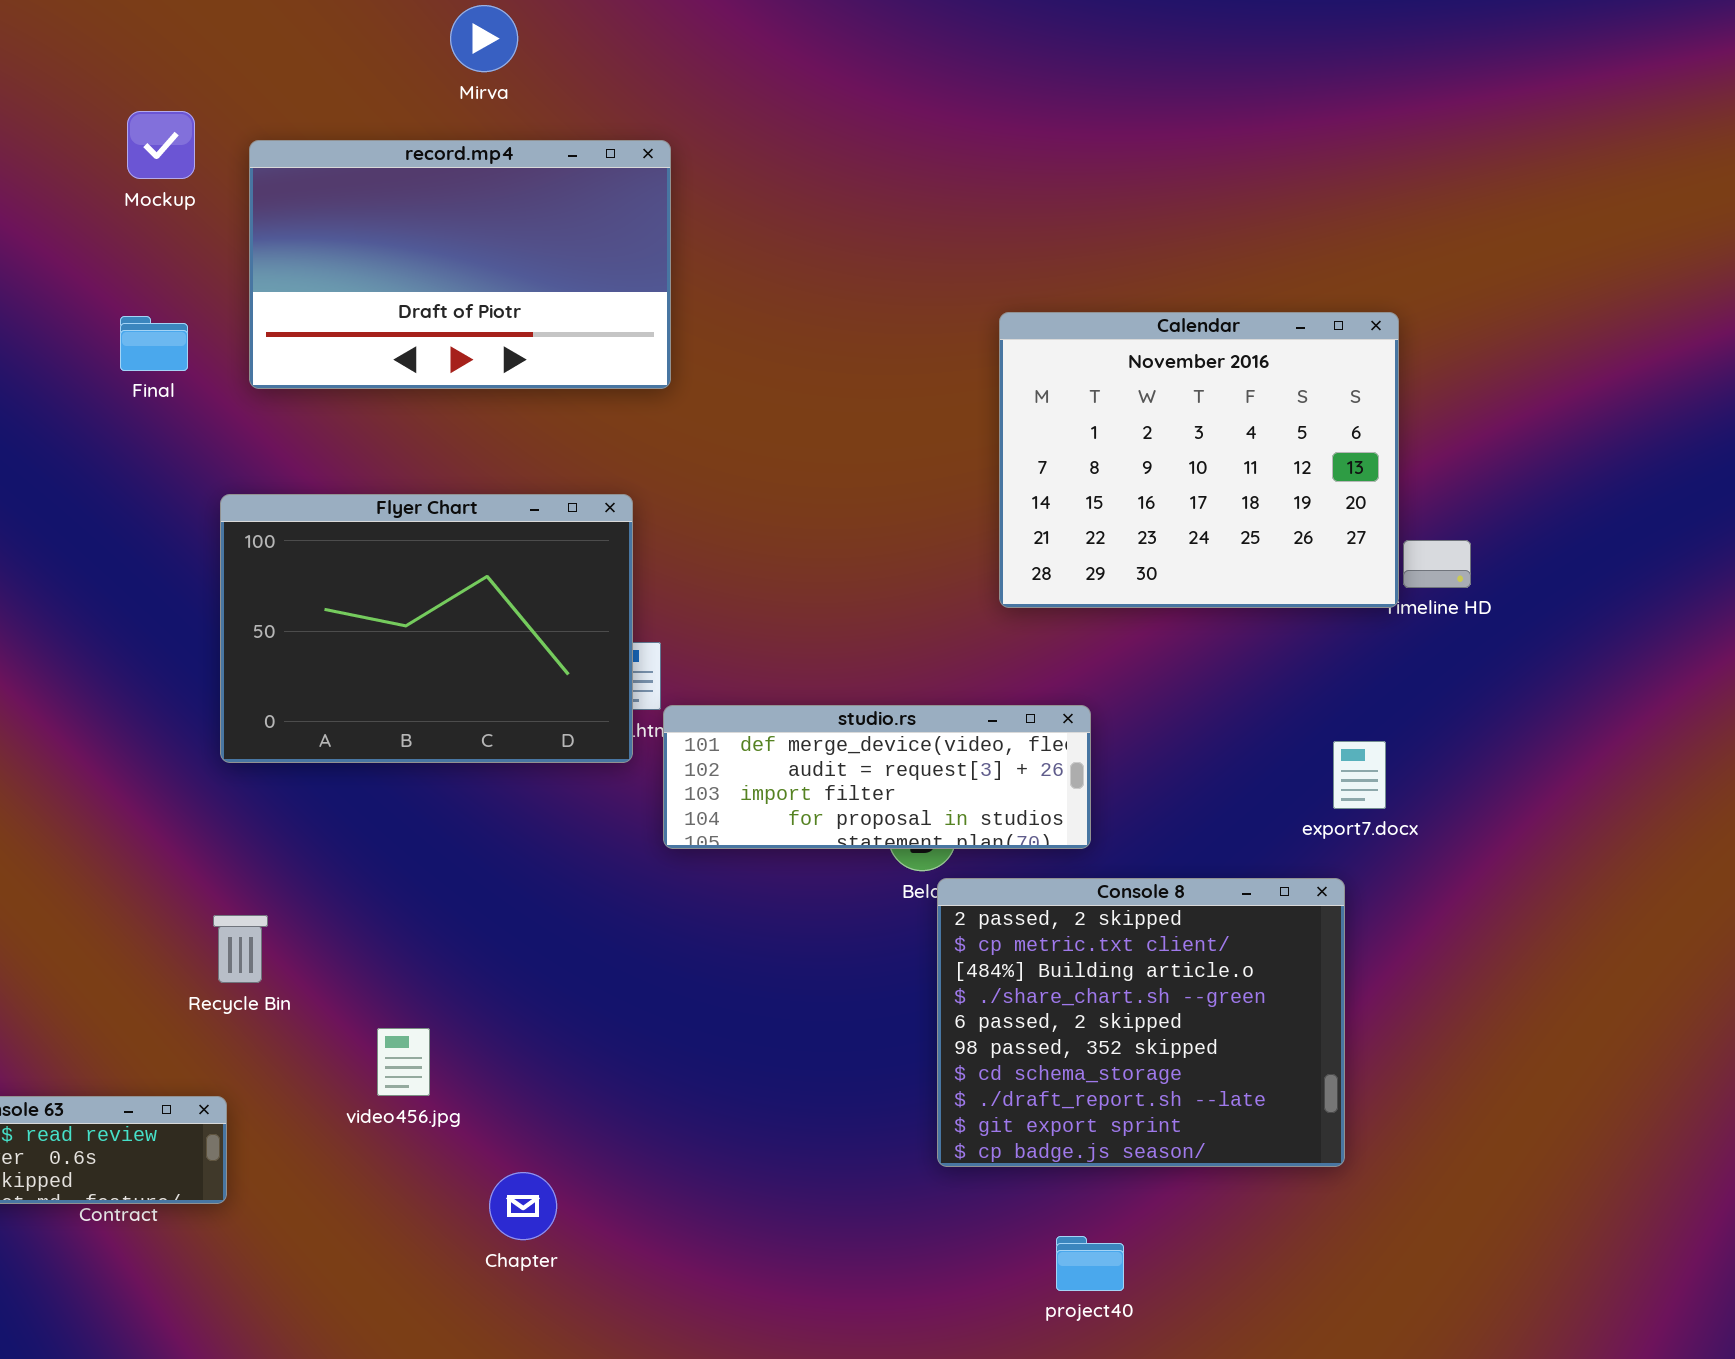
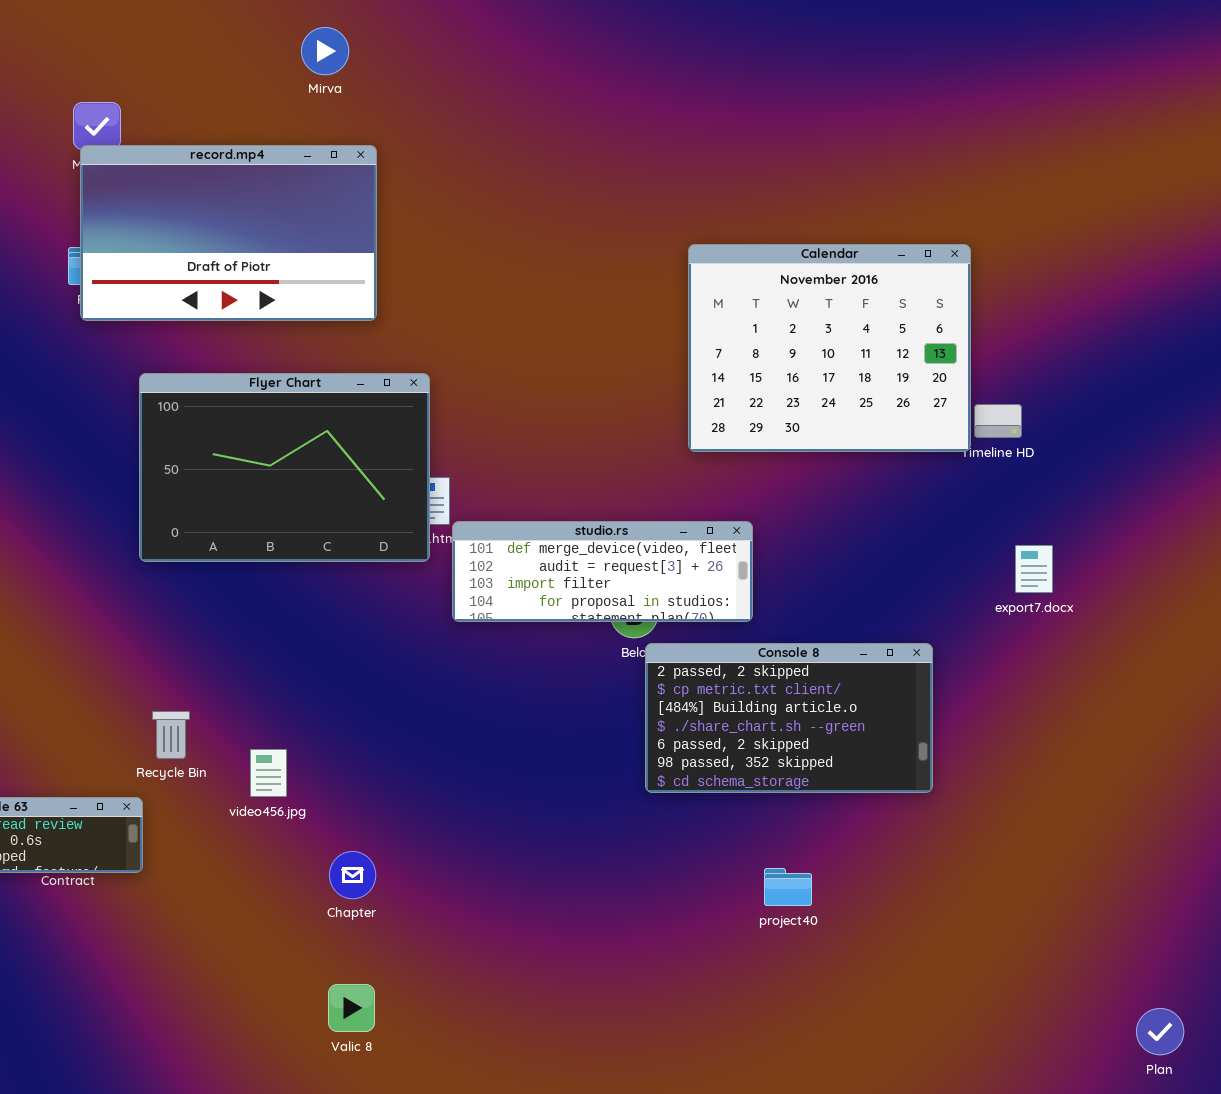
record.mp4: [249,140,671,389] -> [80,145,377,321], moved
export7.docx: [1333,741,1386,809] -> [1015,545,1053,593], moved
Console 8: [937,878,1345,1167] -> [645,643,933,793], resized
Recycle Bin: [213,915,268,983] -> [152,711,190,759], moved
project40: [1056,1236,1124,1291] -> [764,868,812,906], moved

